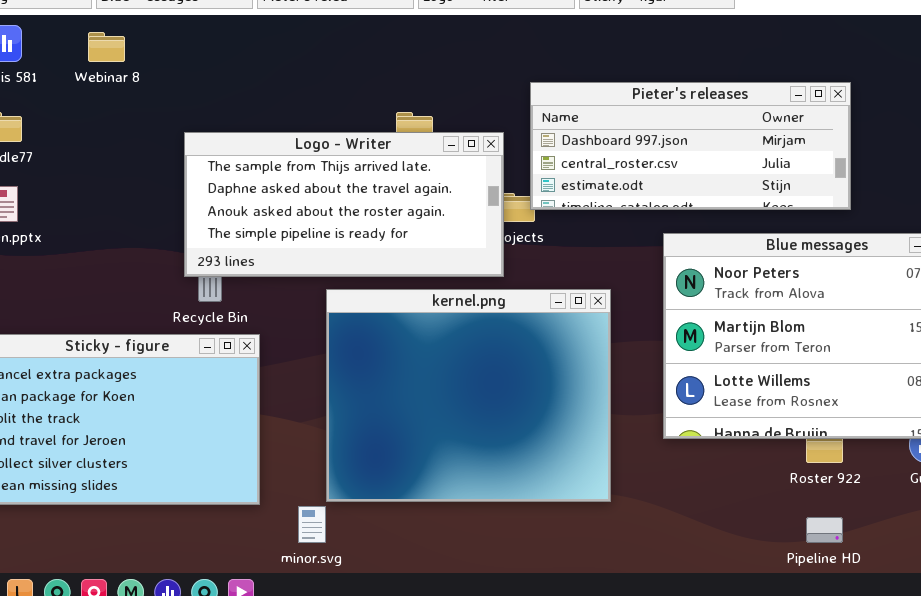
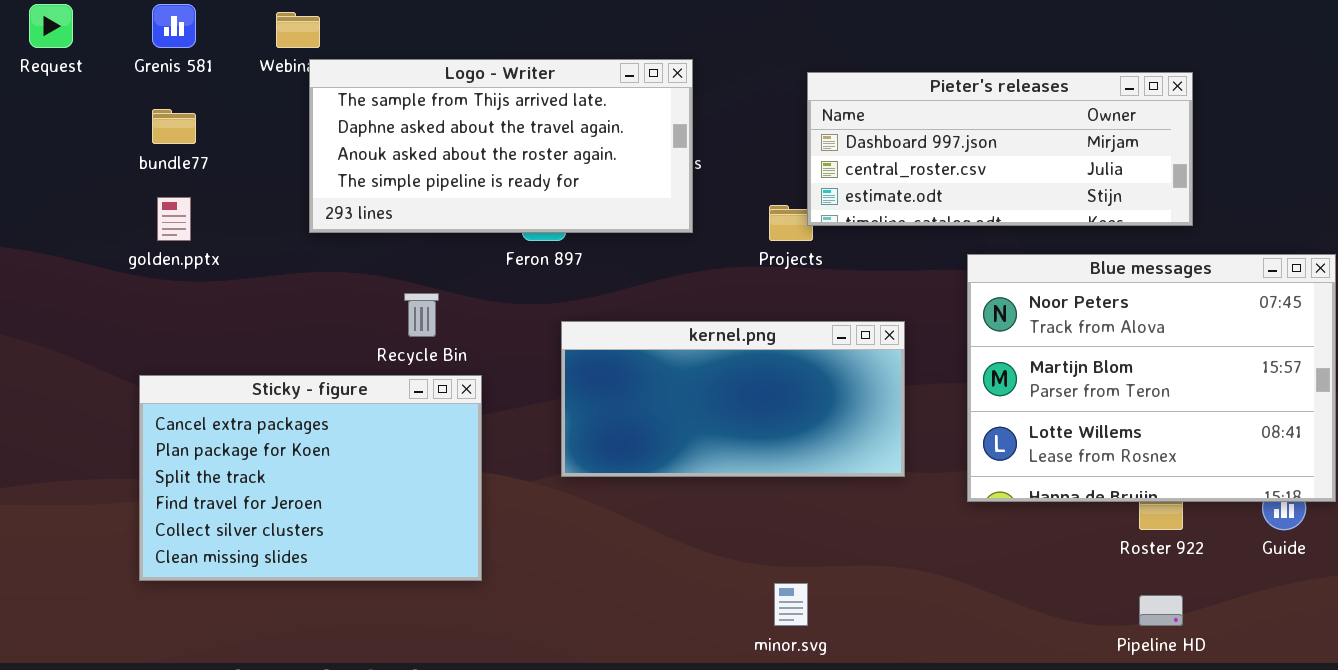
Logo - Writer: [184,132,504,277] -> [309,59,693,233], moved
kernel.png: [326,289,611,502] -> [561,321,905,477], resized
minor.svg: [298,506,326,543] -> [774,583,808,626], moved

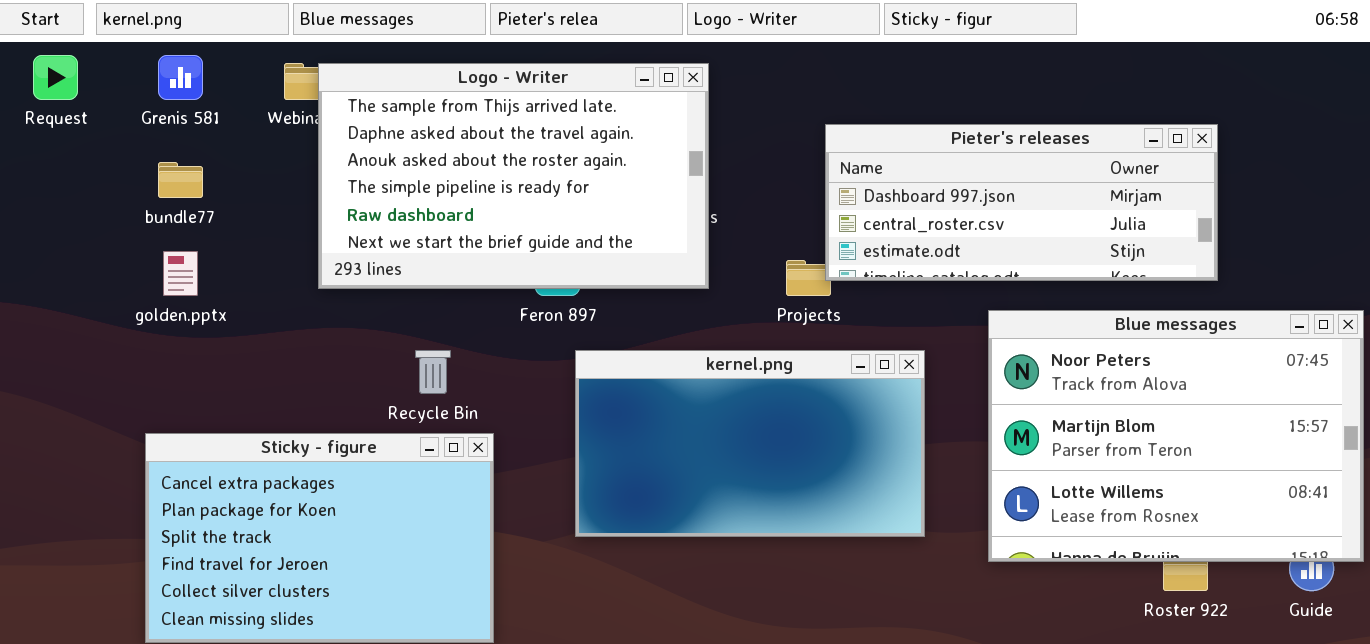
Logo - Writer: [309,59,693,233] -> [318,63,709,289], resized
kernel.png: [561,321,905,477] -> [575,350,925,537], resized

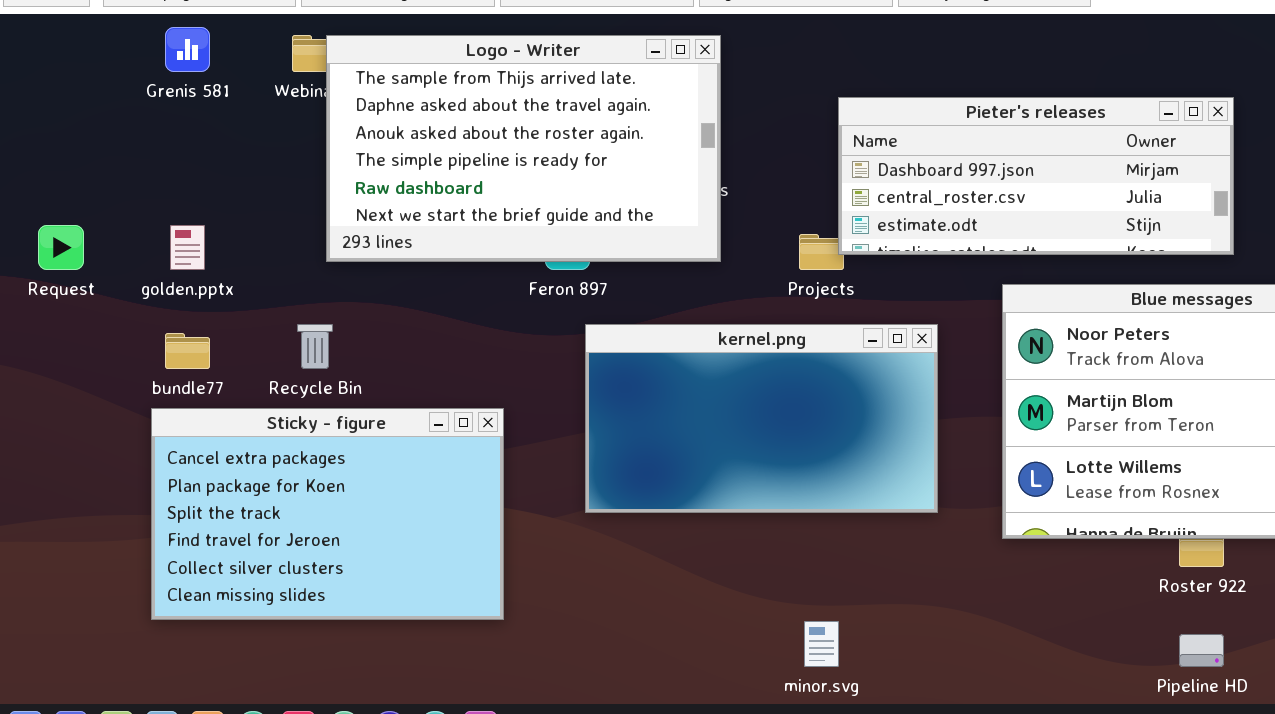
Request: [33,55,78,100] -> [38,225,84,270], moved
bundle77: [158,162,203,198] -> [165,333,210,369], moved
Recycle Bin: [415,350,451,394] -> [297,324,333,369], moved

